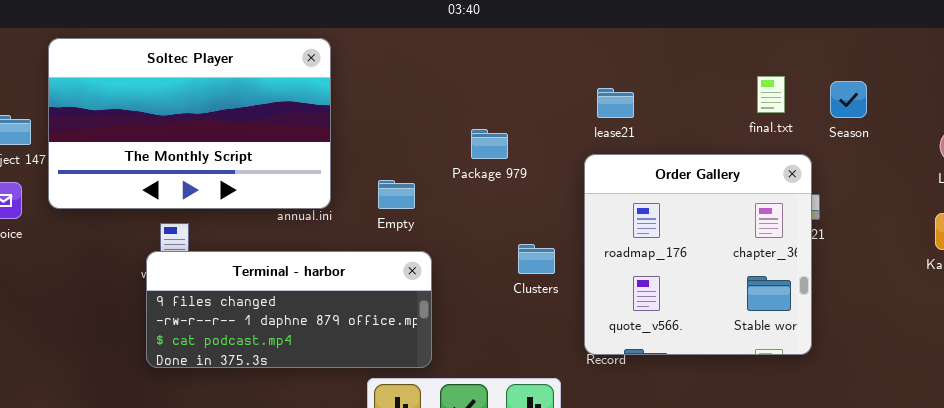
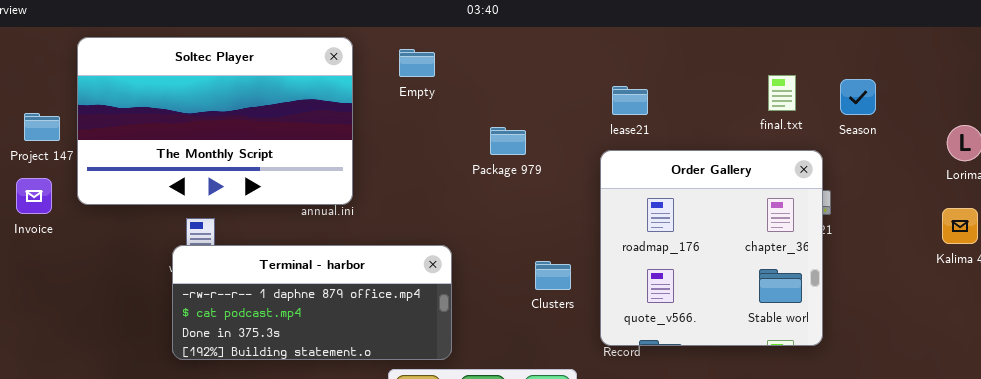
Empty: [378,180,415,209] -> [399,49,435,77], moved
Clusters: [518,244,555,274] -> [535,261,571,290], moved
Terminal - harbor: [146,251,432,368] -> [172,245,452,360], scrolled down 1 row

